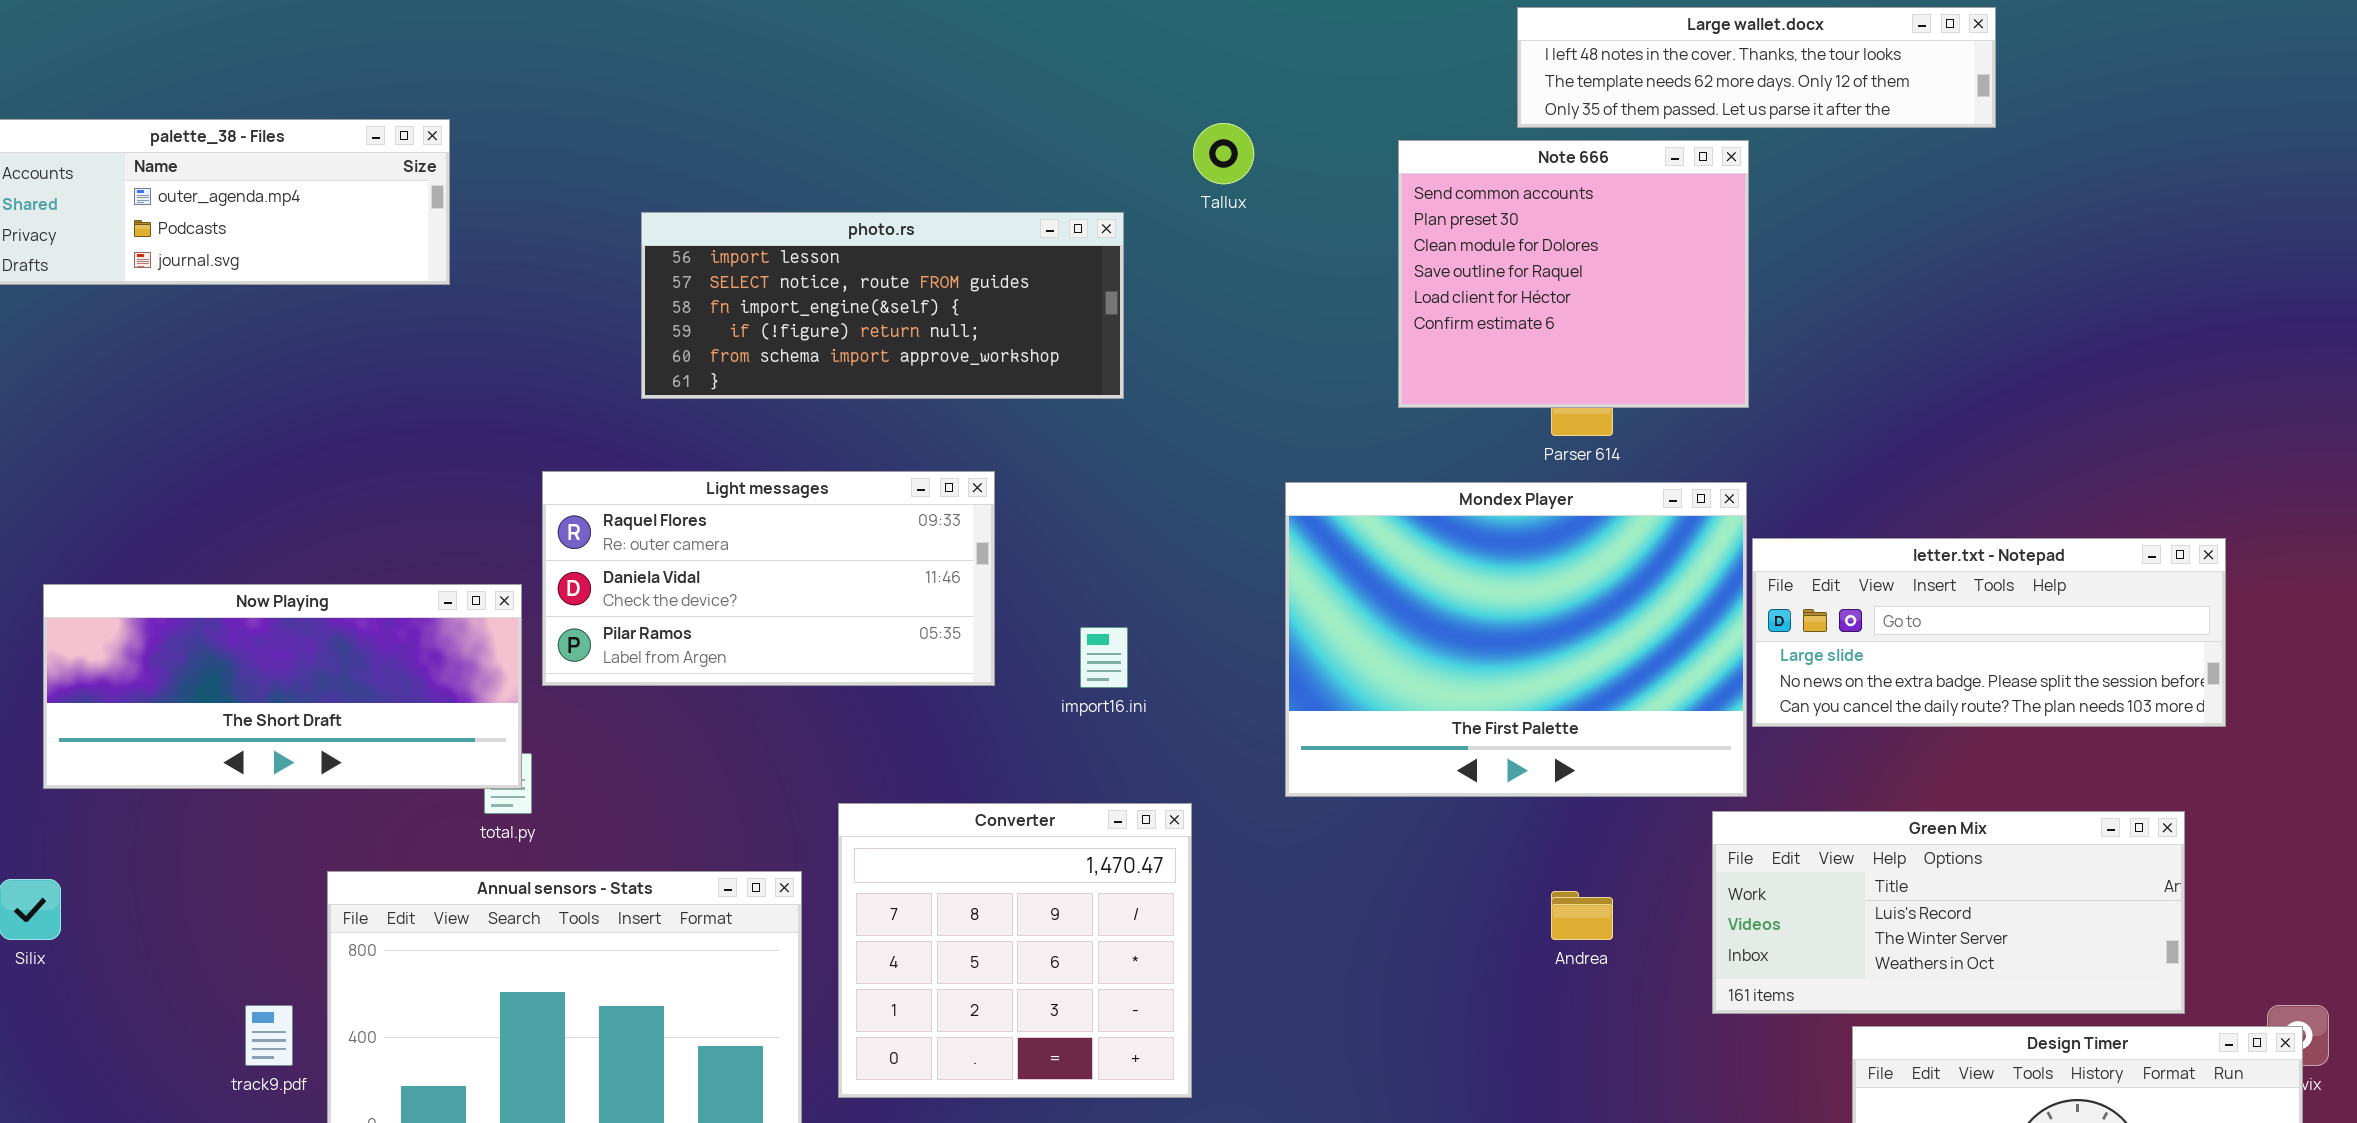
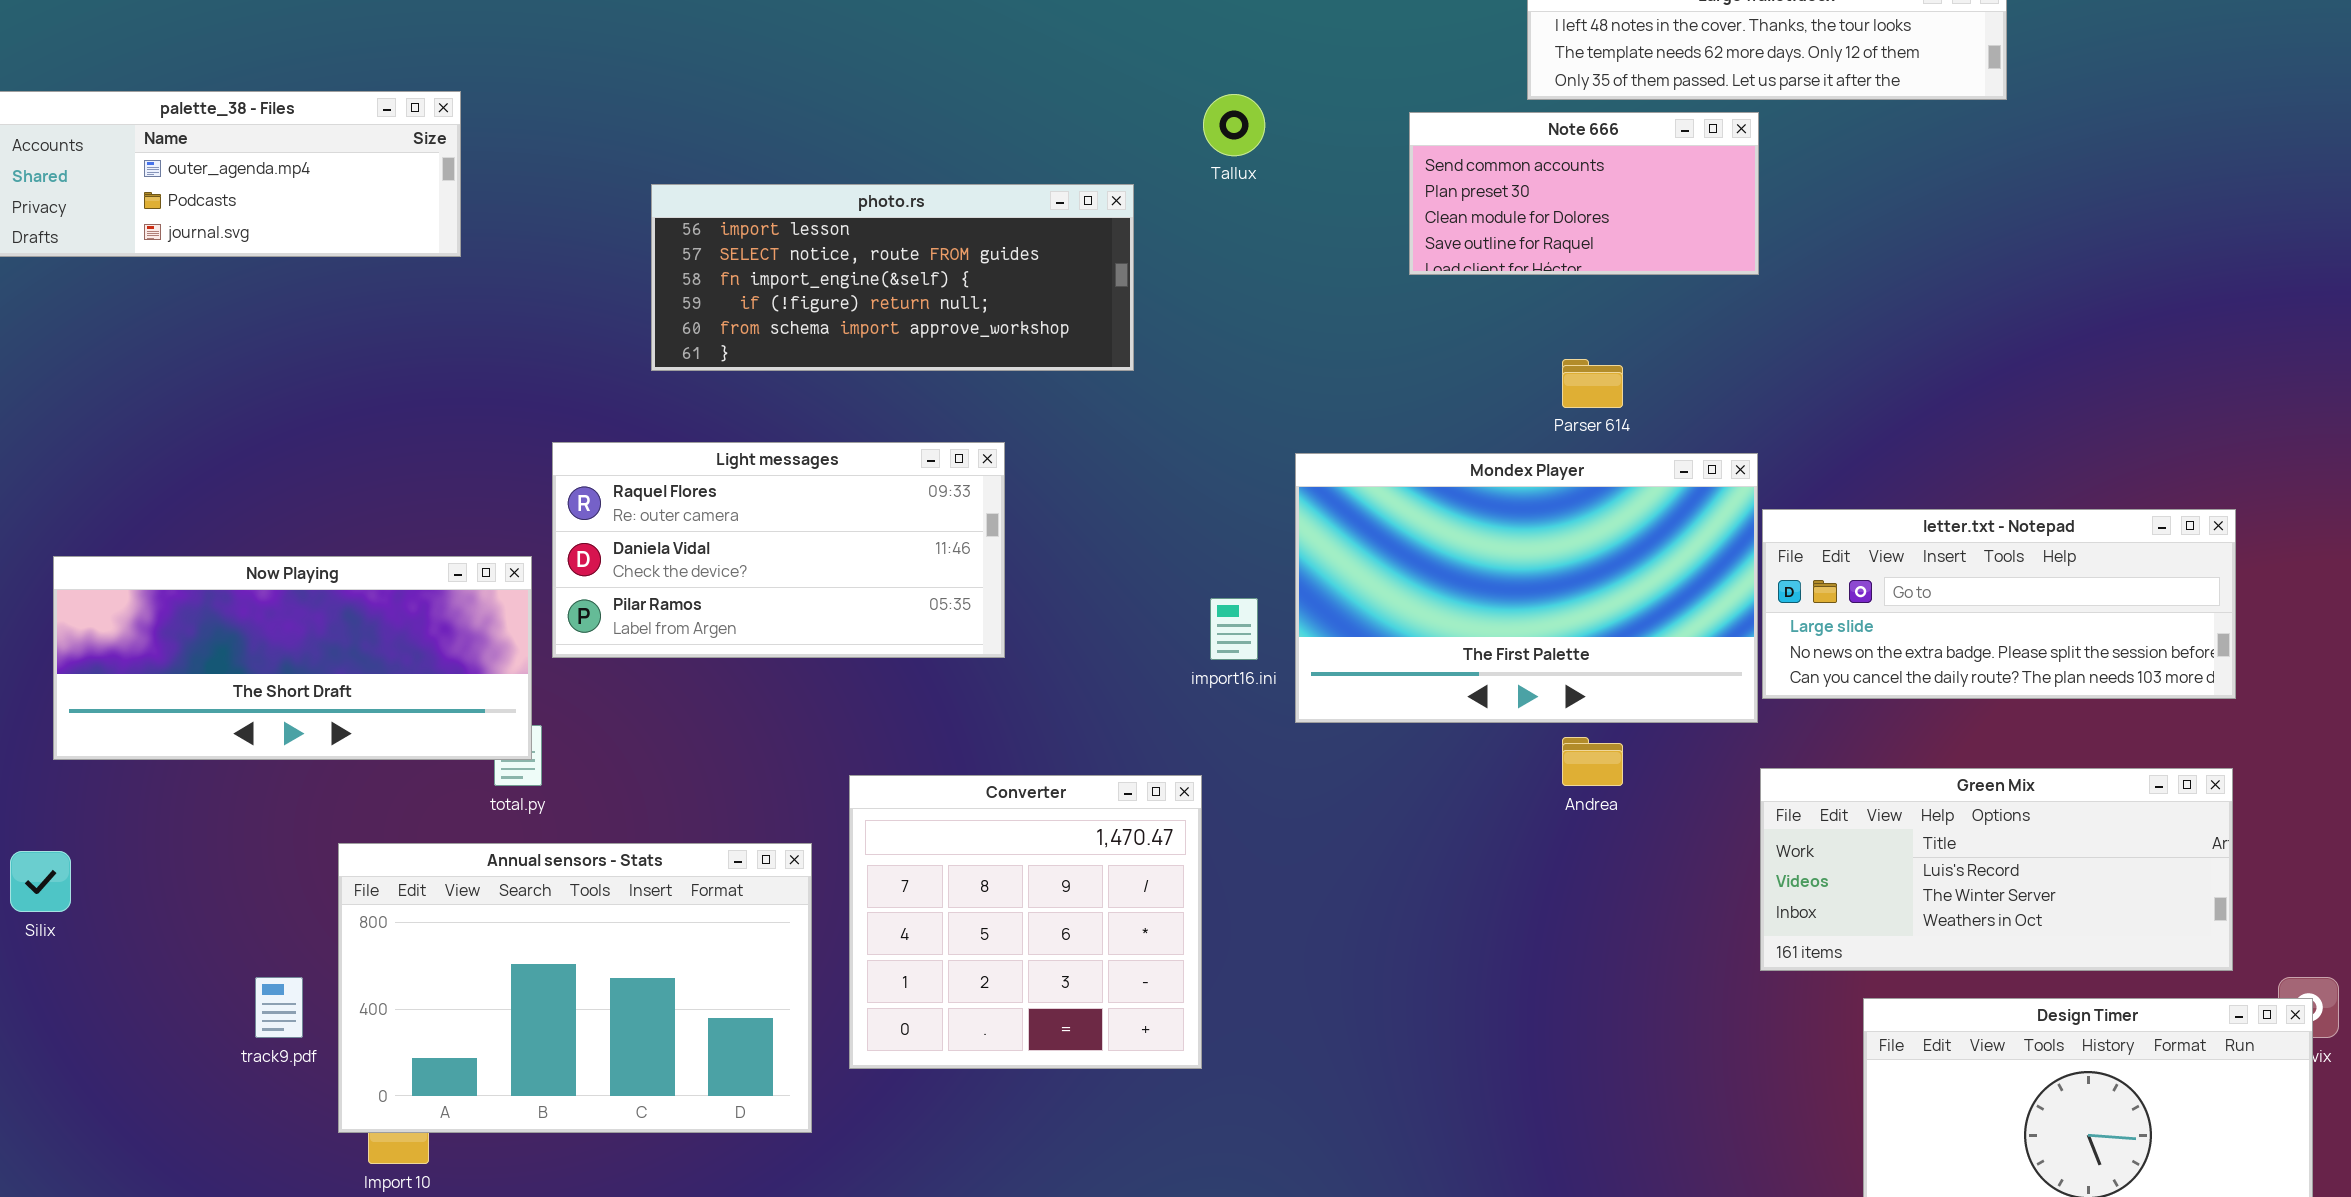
Note 666: [1398,140,1749,408] -> [1409,112,1759,275], resized
Mondex Player: [1285,482,1747,797] -> [1295,453,1758,723], resized
import16.ini: [1080,627,1128,688] -> [1210,598,1258,660], moved
Green Mix: [1712,811,2185,1014] -> [1760,768,2233,971], moved
Andrea: [1551,891,1613,940] -> [1562,737,1623,786], moved

